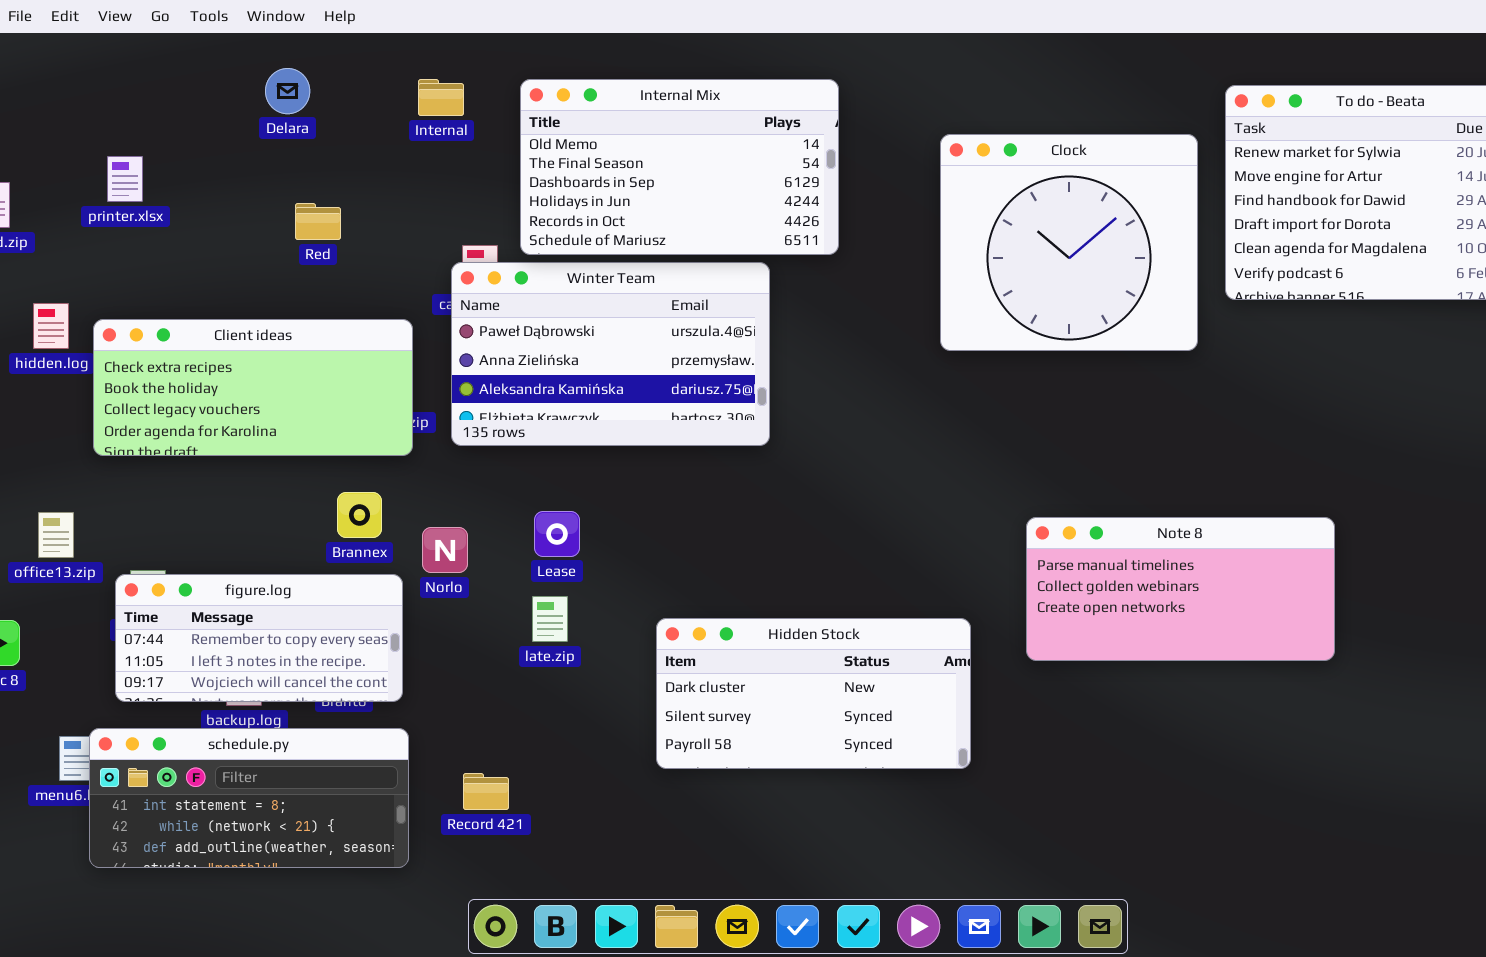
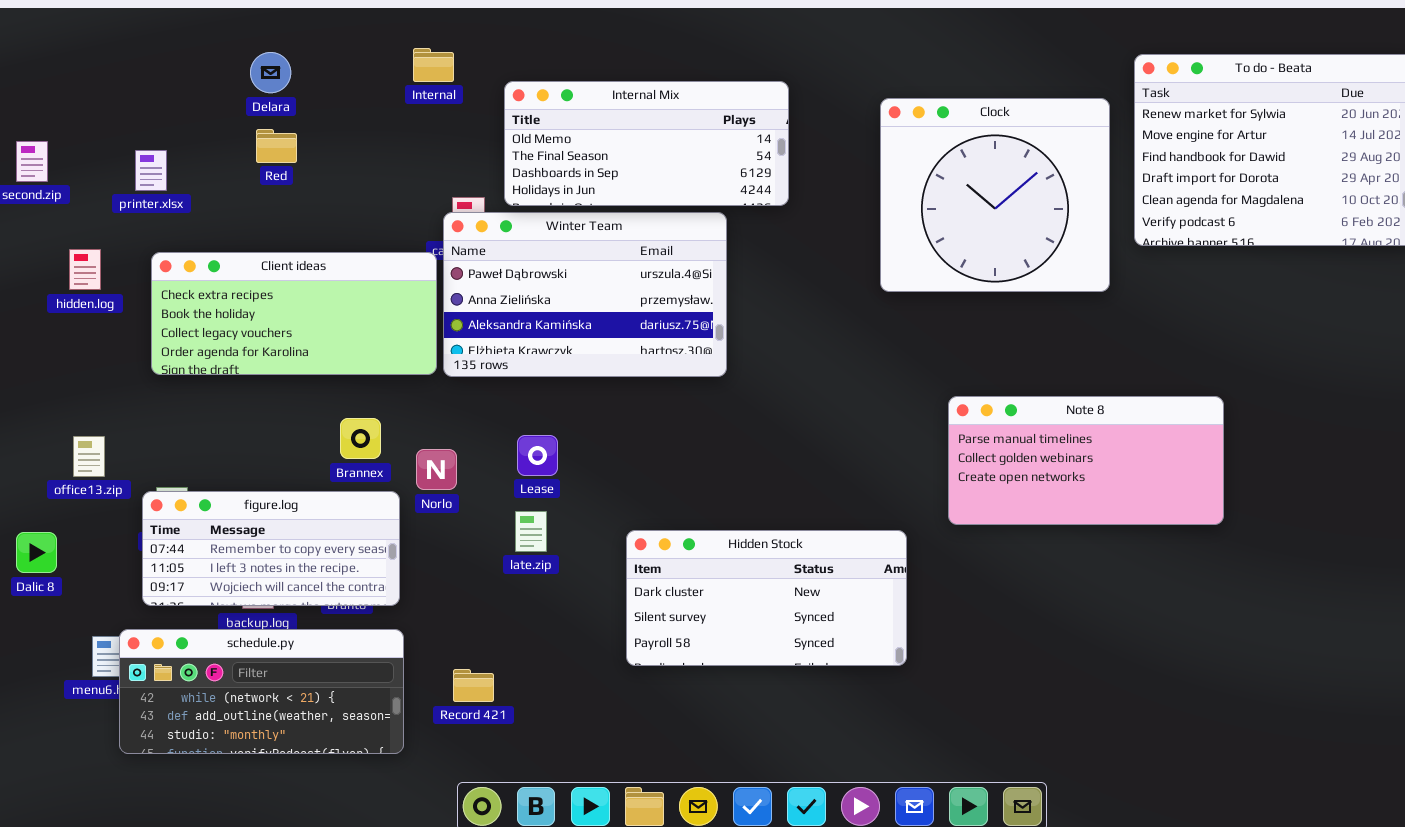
Delara: [265,68,310,114] -> [250,52,291,93], moved
Internal Mix: [520,79,839,255] -> [504,81,789,206], resized
printer.xlsx: [107,156,143,202] -> [135,150,167,191], moved
Red: [295,203,341,240] -> [256,129,297,163], moved
Client ideas: [93,319,413,456] -> [151,252,437,375], moved
Note 8: [1026,517,1335,661] -> [948,396,1224,525], moved
schedule.py: [89,728,409,868] -> [119,629,404,754], scrolled down 1 row

